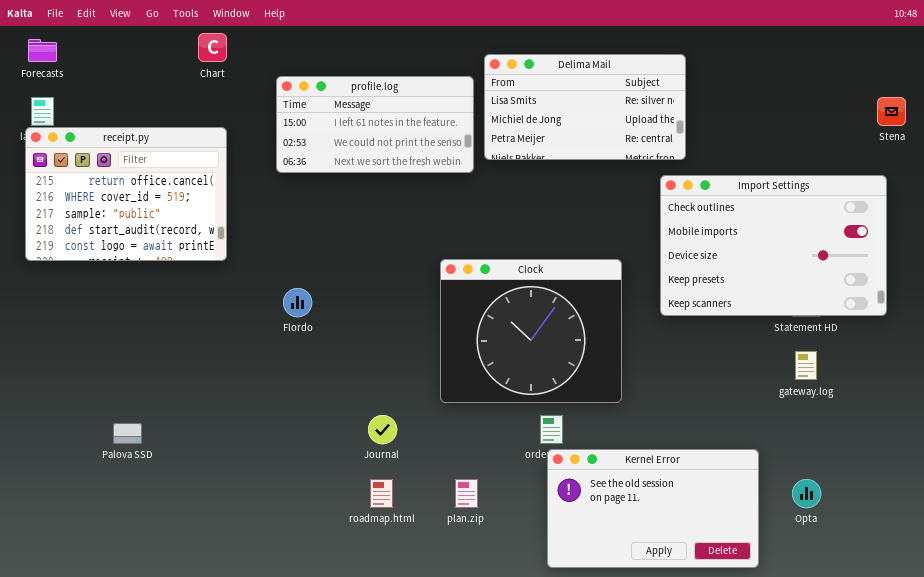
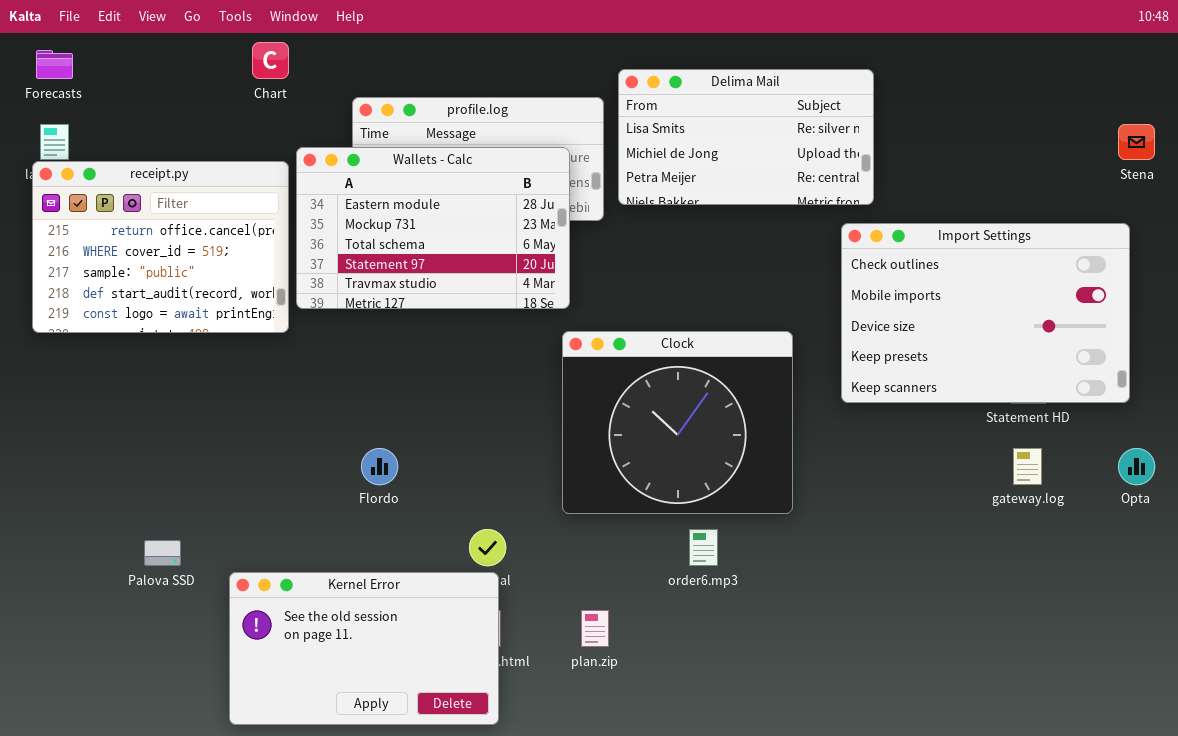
Wallets - Calc: none -> [296,147,570,309], opened
Flordo: [283,288,312,317] -> [361,448,398,485], moved
Kernel Error: [547,449,759,568] -> [229,572,499,725], moved
Opta: [792,479,821,508] -> [1118,448,1155,485], moved

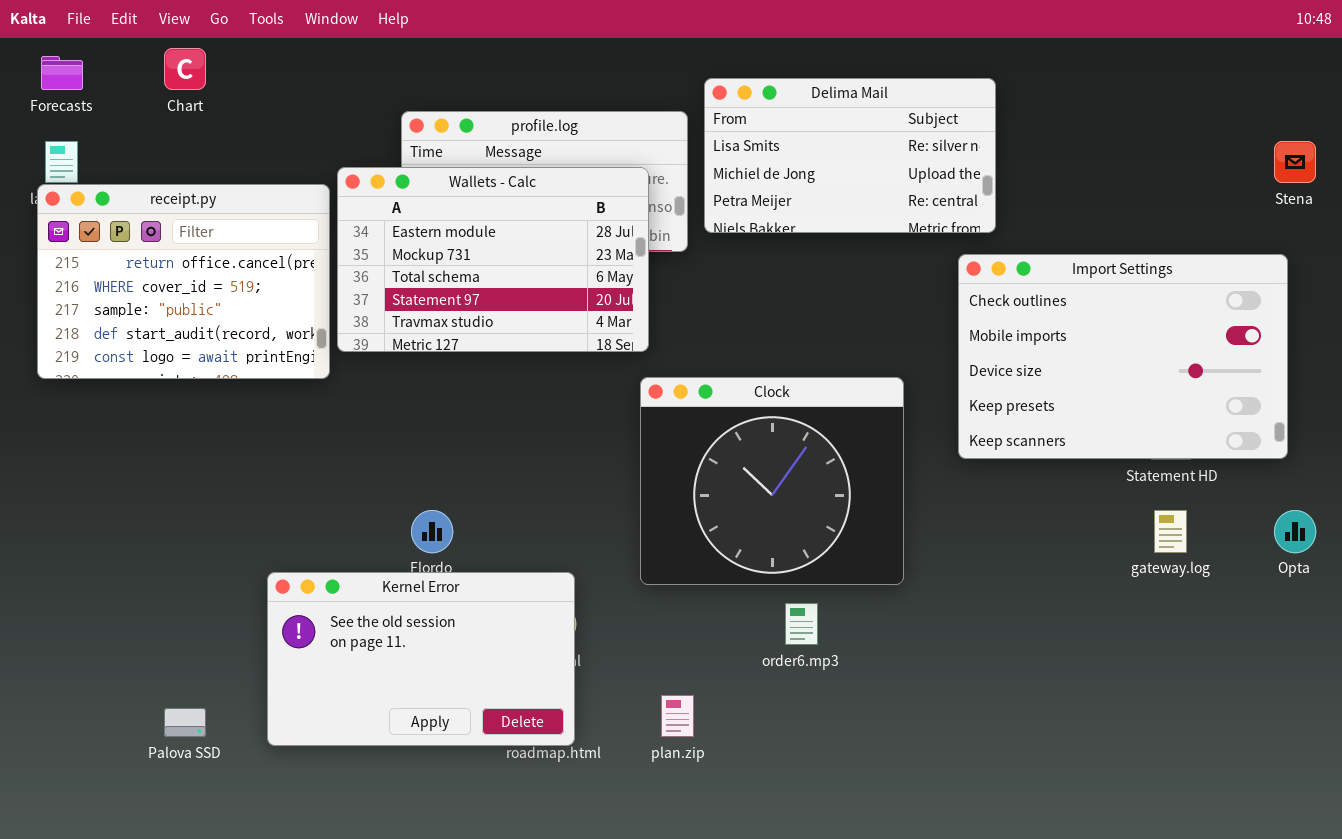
Chart: [252,42,289,79] -> [164,48,206,90], moved
Palova SSD: [144,540,181,566] -> [164,708,206,737], moved
Kernel Error: [229,572,499,725] -> [267,572,575,746], moved

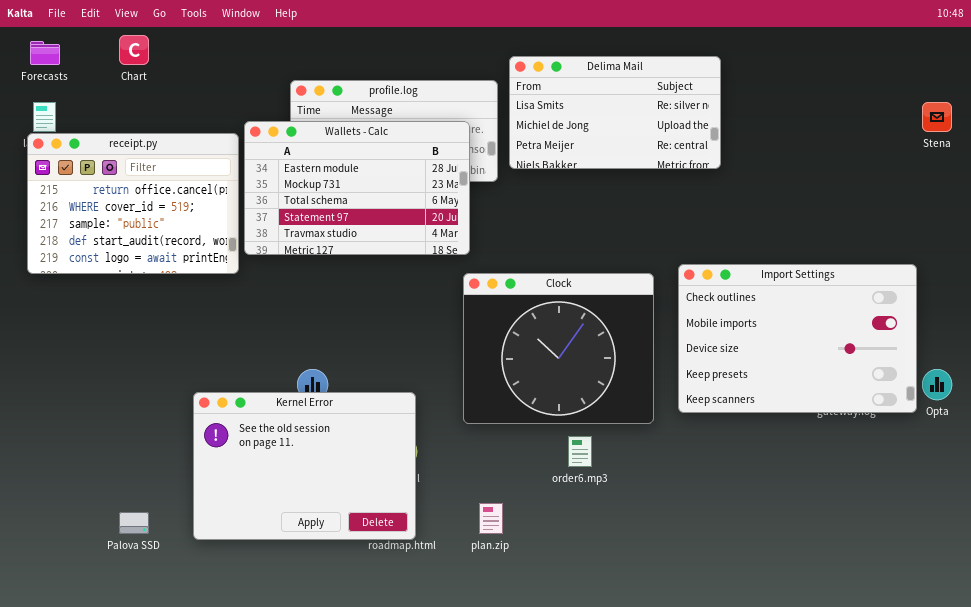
Import Settings: [958,254,1288,459] -> [678,264,917,413], moved
Kernel Error: [267,572,575,746] -> [193,392,416,540], resized

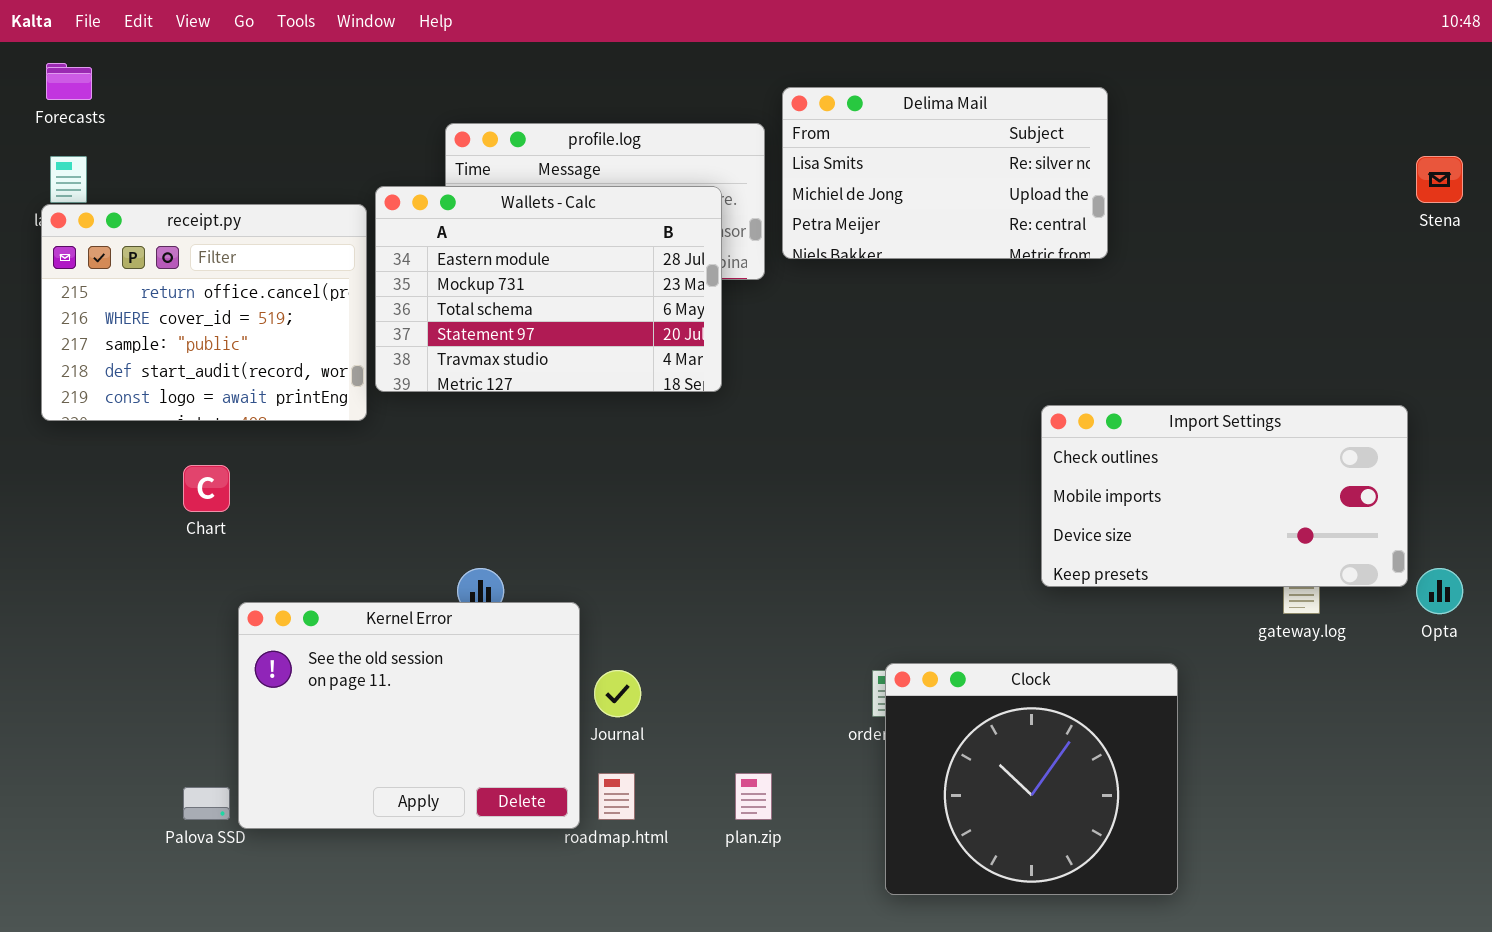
Chart: [119,35,149,65] -> [183,465,230,512], moved
Import Settings: [678,264,917,413] -> [1041,405,1408,587], resized
Clock: [463,273,654,424] -> [885,663,1178,895], moved
Kernel Error: [193,392,416,540] -> [238,602,580,829], moved

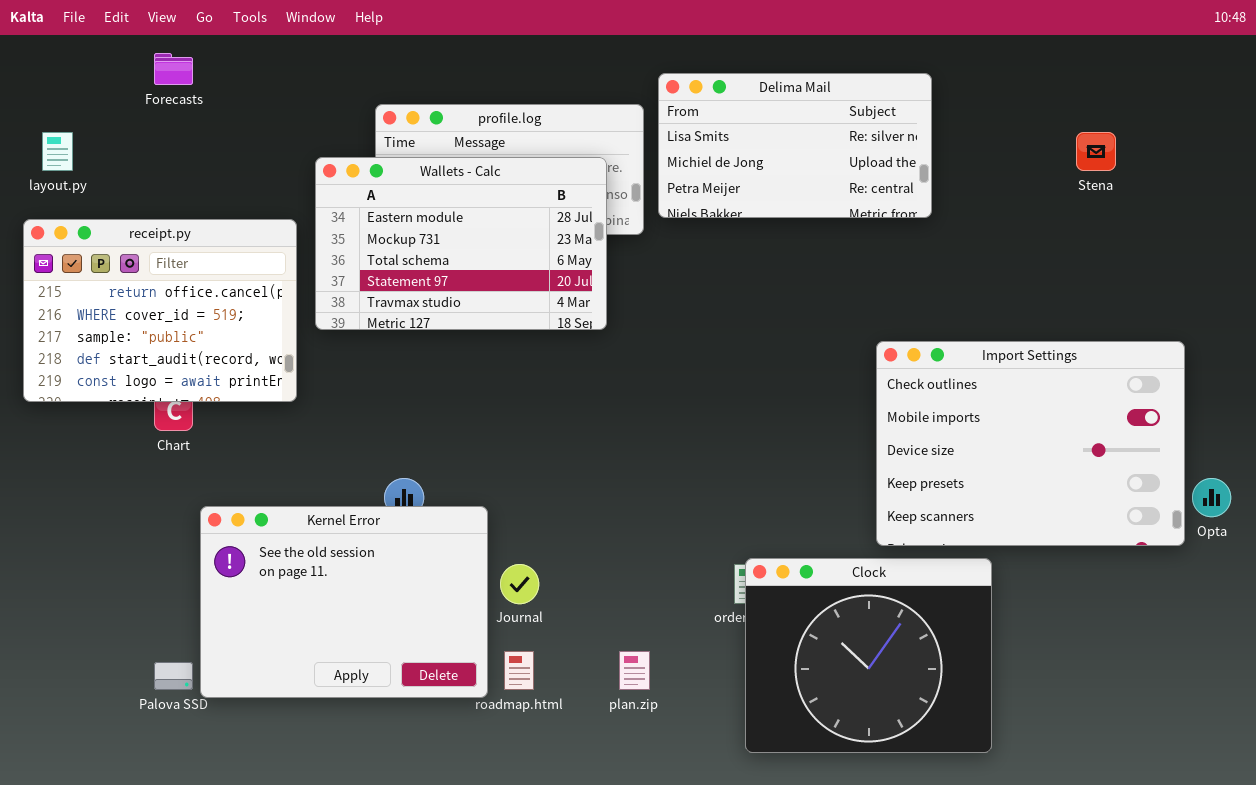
Forecasts: [46,63,92,100] -> [154,53,193,85], moved
Stena: [1416,156,1463,203] -> [1076,132,1116,171], moved
receipt.py: [41,204,367,421] -> [23,219,297,402], moved
Import Settings: [1041,405,1408,587] -> [876,341,1185,546], resized

